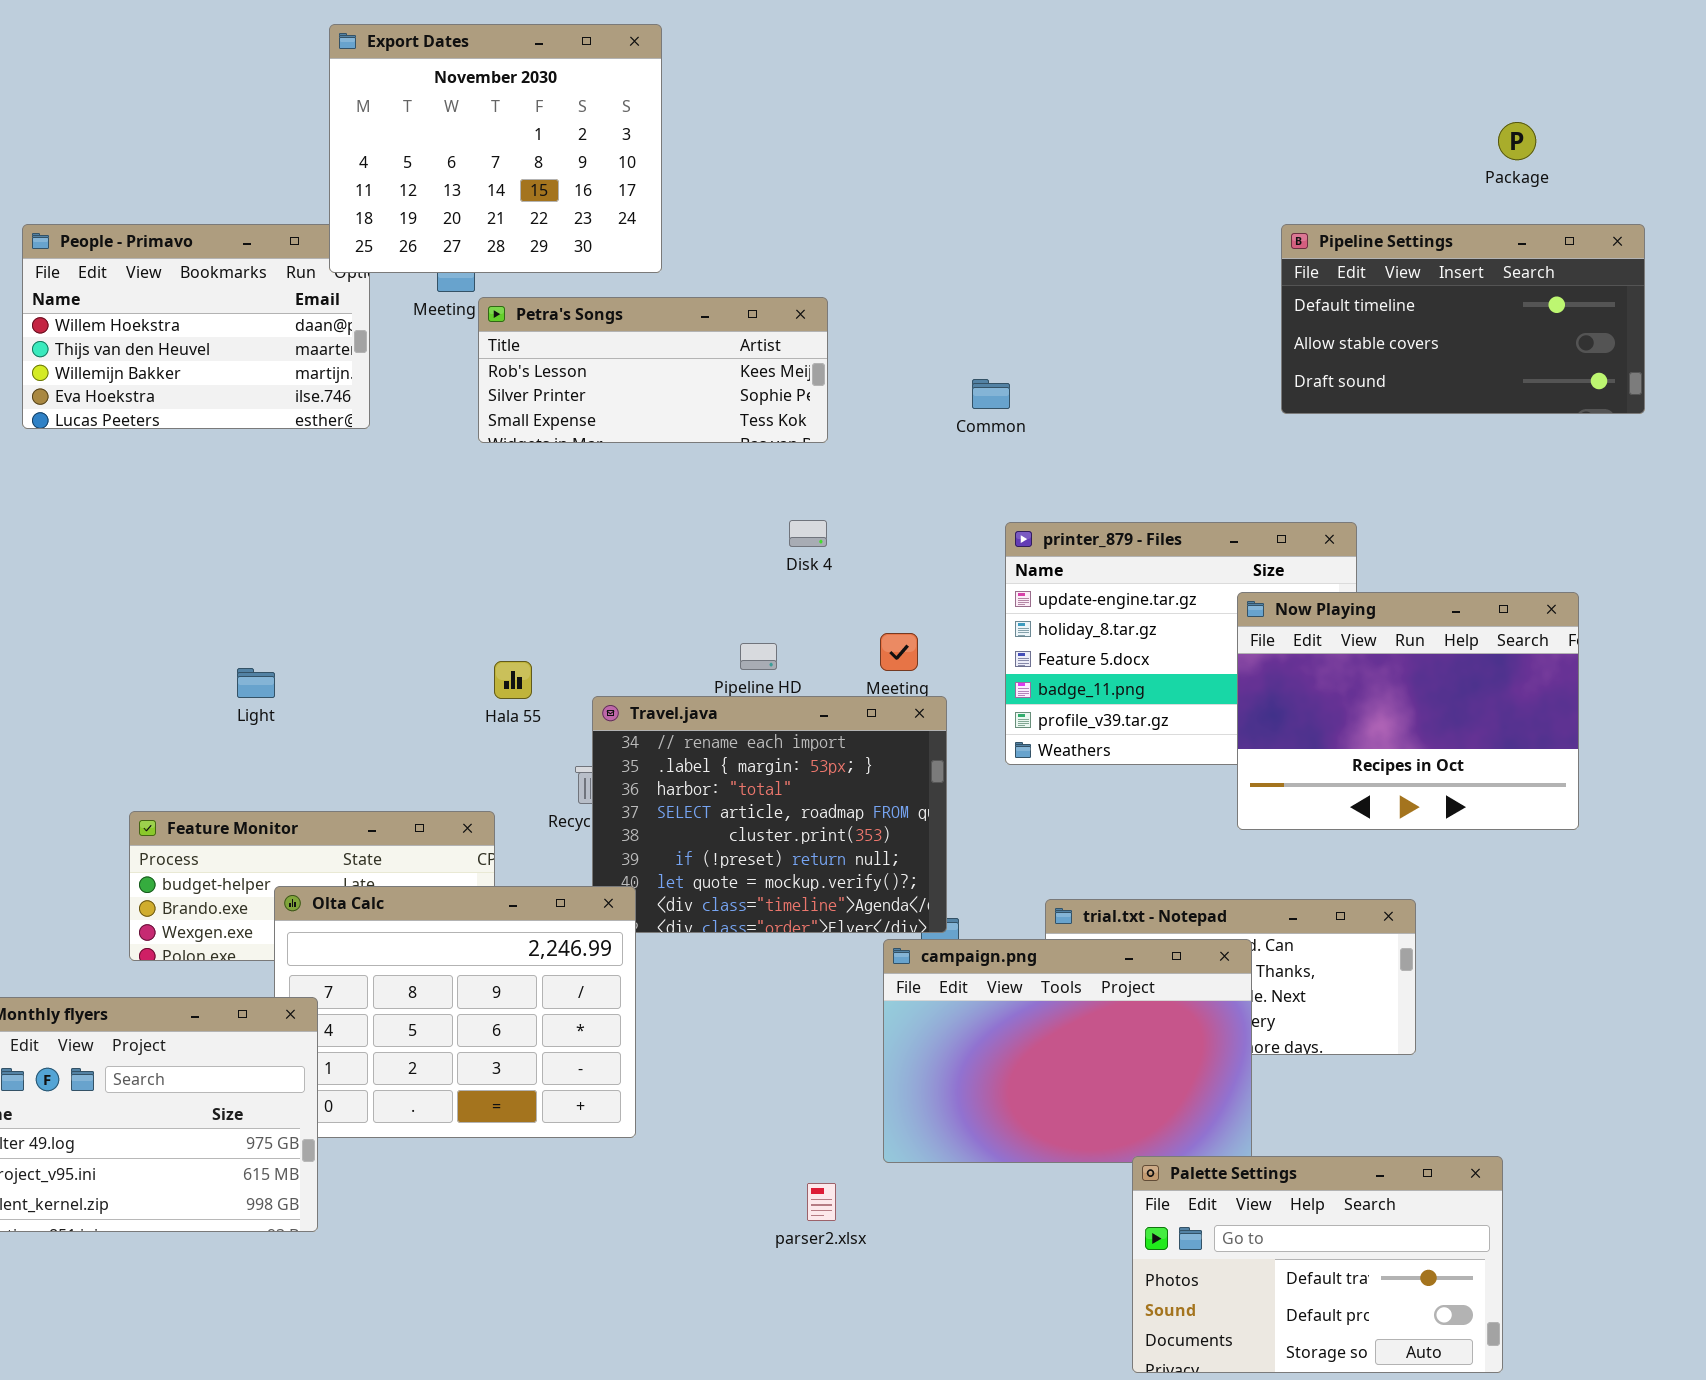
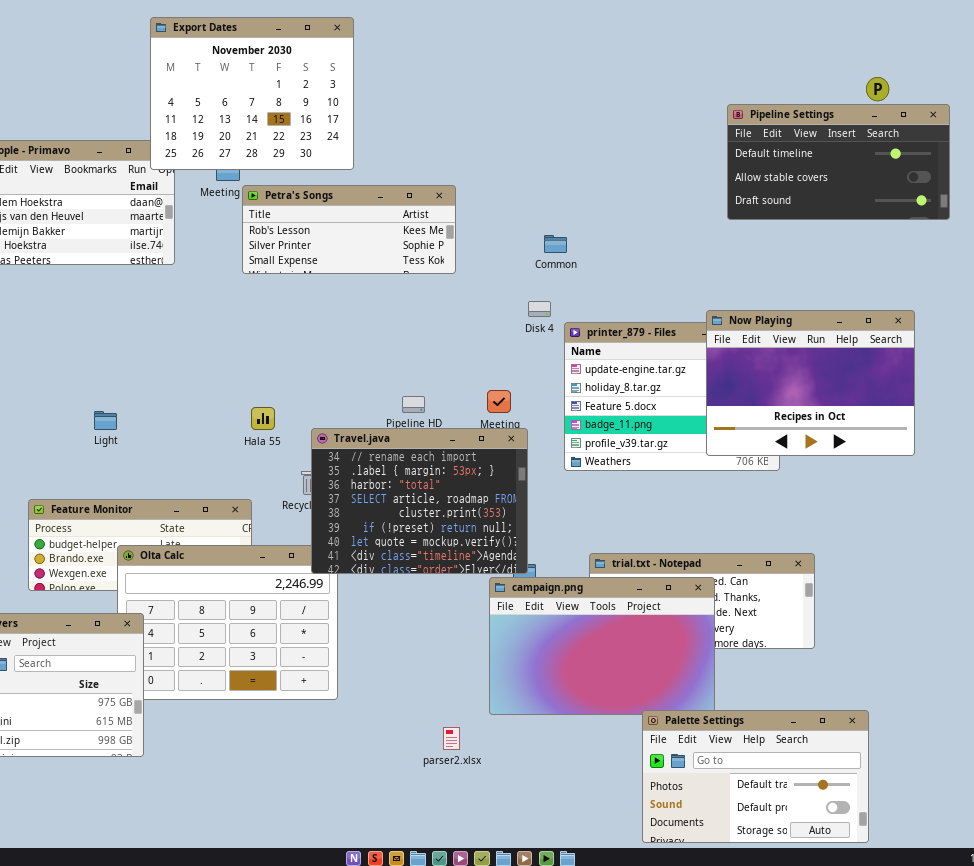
Pipeline Settings: [1281,224,1645,414] -> [727,104,950,220], moved
Disk 4: [789,520,827,547] -> [528,301,551,317], moved
Now Playing: [1237,592,1579,830] -> [706,310,915,456], moved
Travel.java: [592,696,947,933] -> [311,428,528,574], raised

